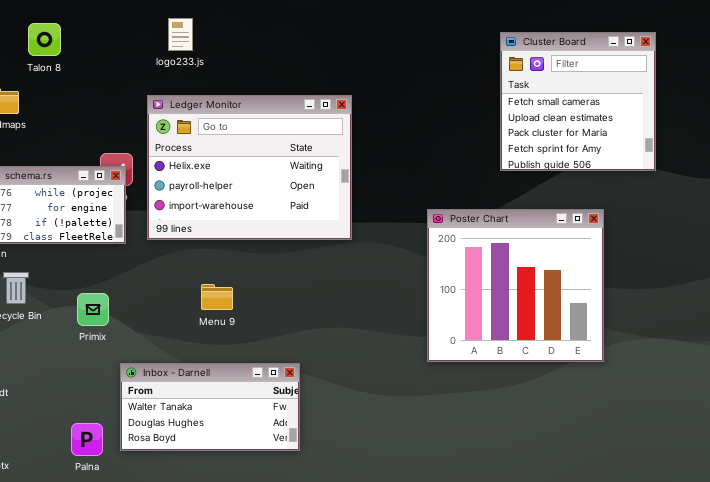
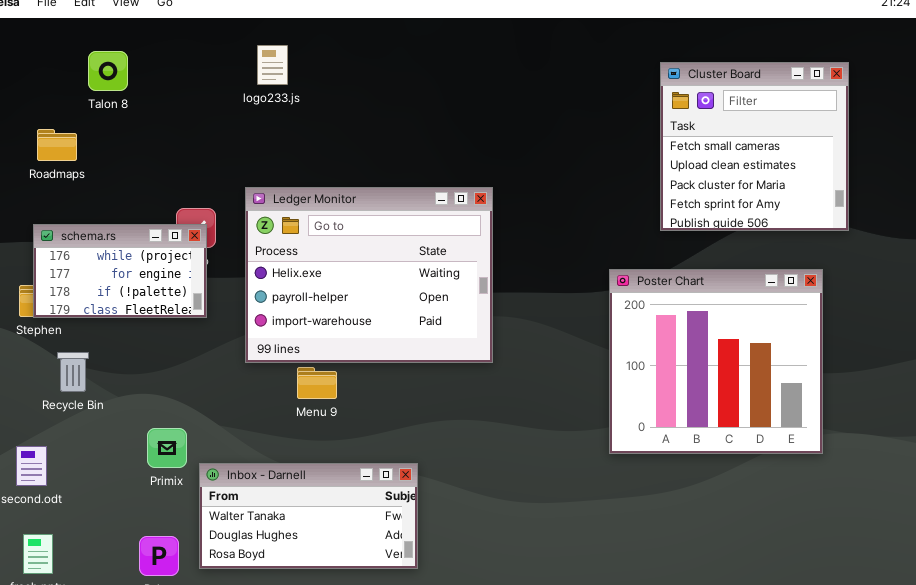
Ledger Monitor: [147,95,352,240] -> [245,187,493,363], moved
Poster Chart: [427,209,604,362] -> [609,269,823,454], moved
Primix: [77,293,109,326] -> [147,428,187,468], moved

